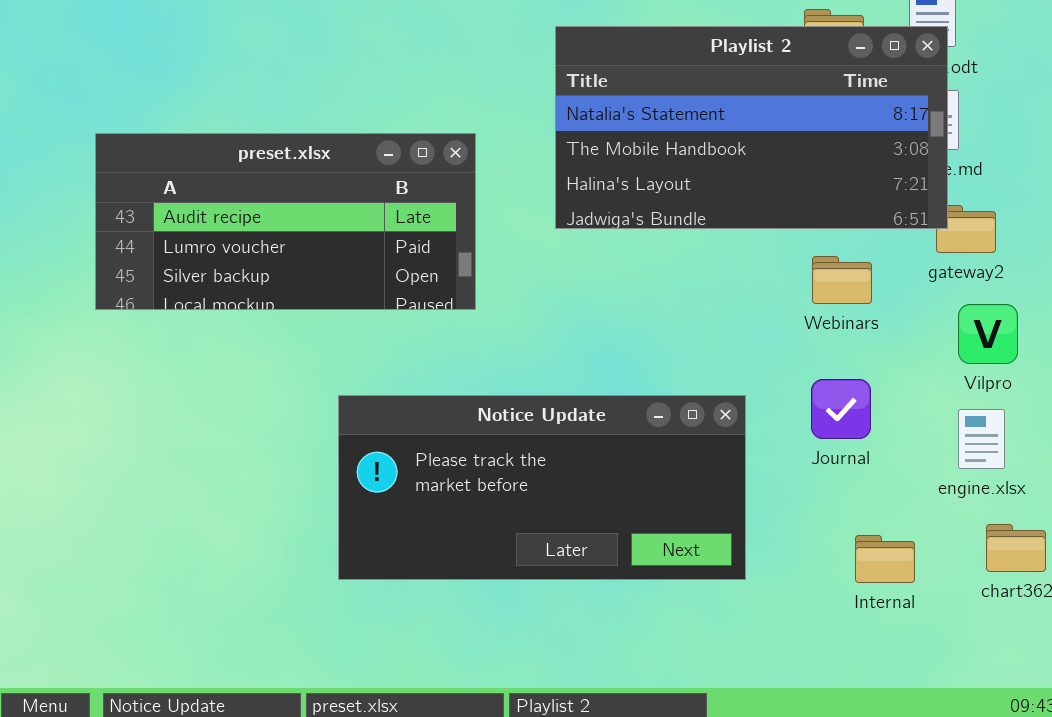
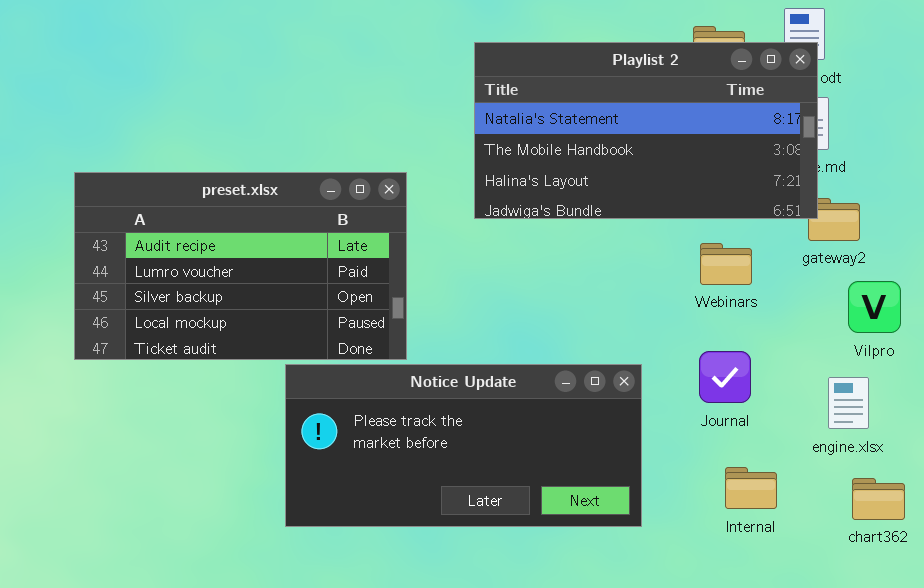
preset.xlsx: [95,133,476,310] -> [74,172,407,360], moved, resized
Vilpro: [958,304,1018,364] -> [848,281,901,333], moved
Internal: [855,535,915,583] -> [725,467,777,509], moved

